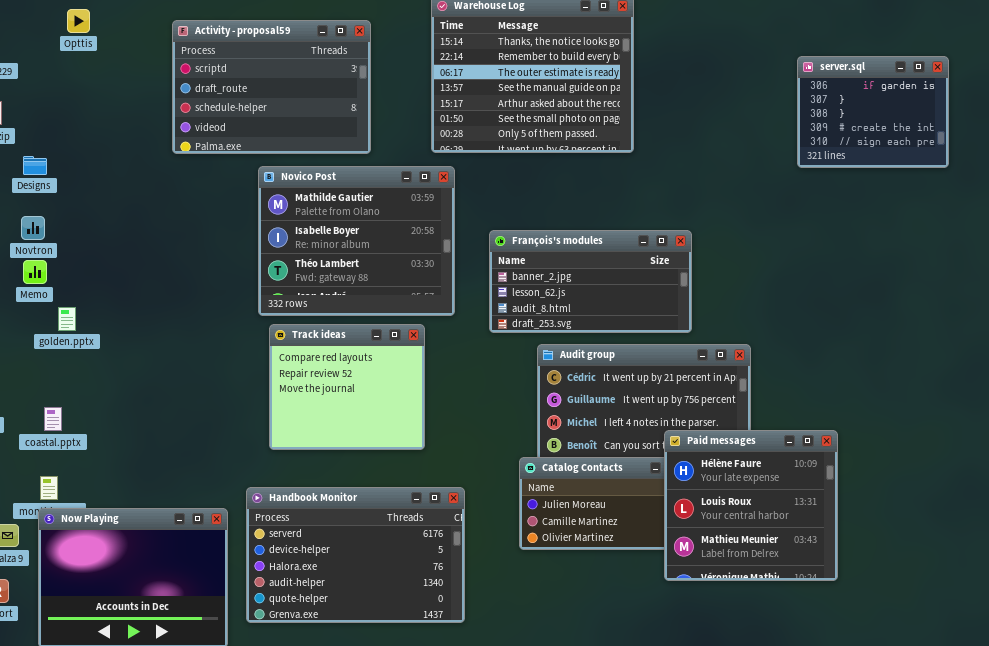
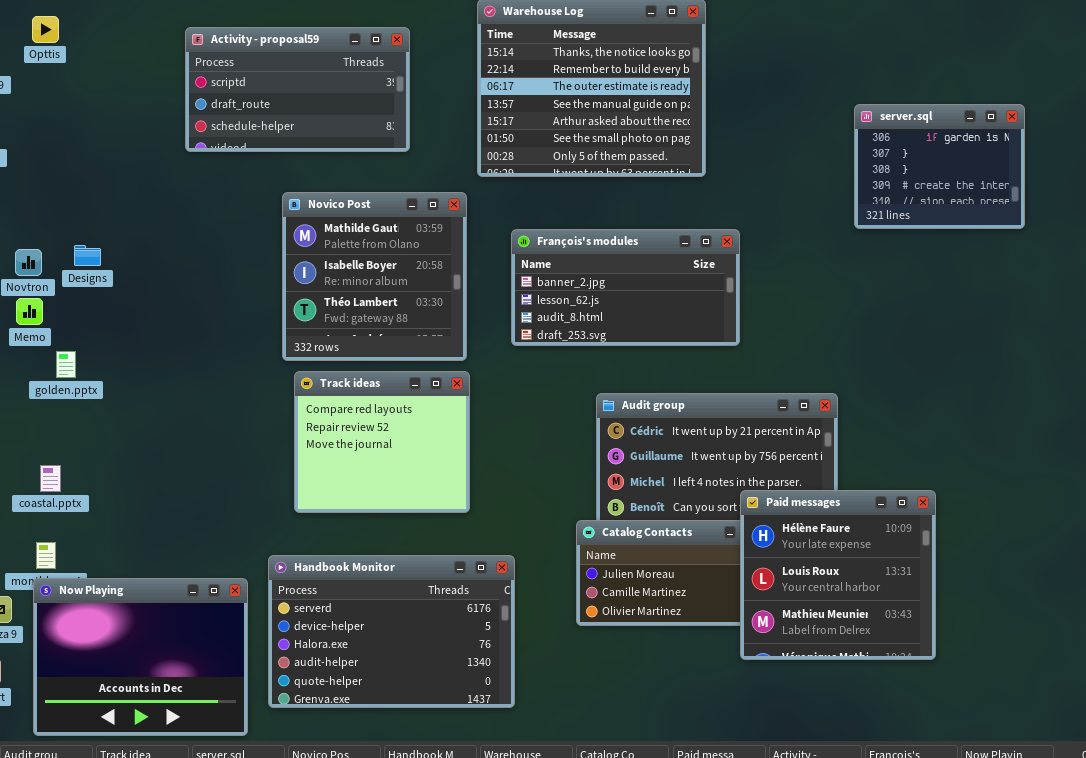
Opttis: [67,9,90,33] -> [32,16,59,43], moved
Activity - proposal59: [172,20,371,154] -> [185,27,410,152], resized
server.sql: [797,56,949,168] -> [854,104,1025,229], moved
Designs: [23,156,47,175] -> [74,245,101,266], moved
Novico Post: [258,166,455,316] -> [282,192,467,361], resized
François's modules: [489,230,692,333] -> [511,229,740,346], moved

